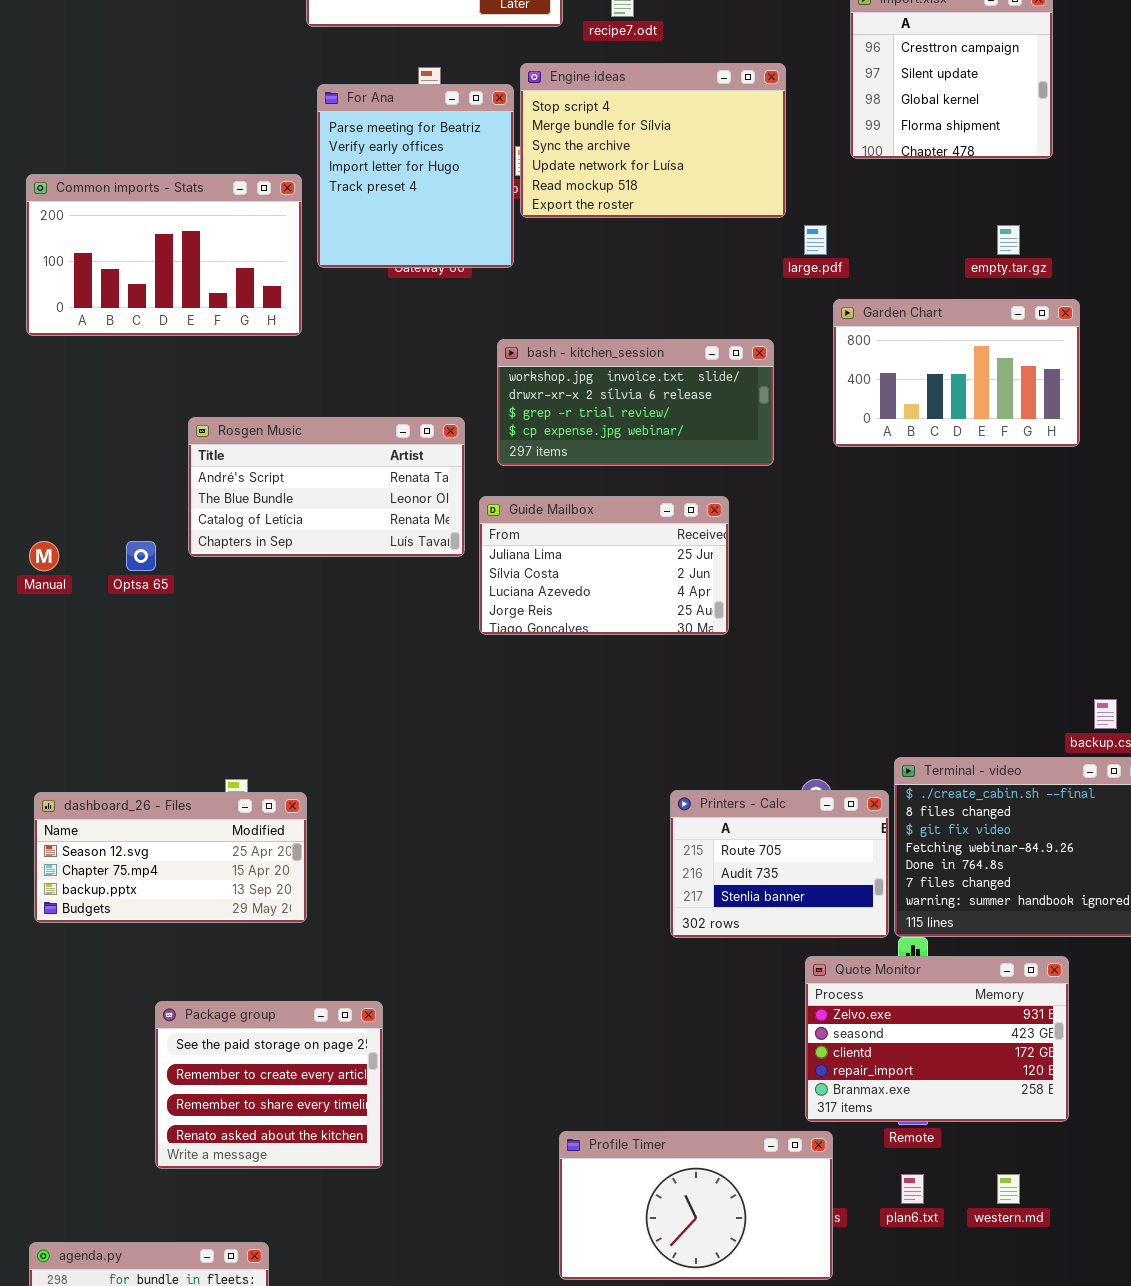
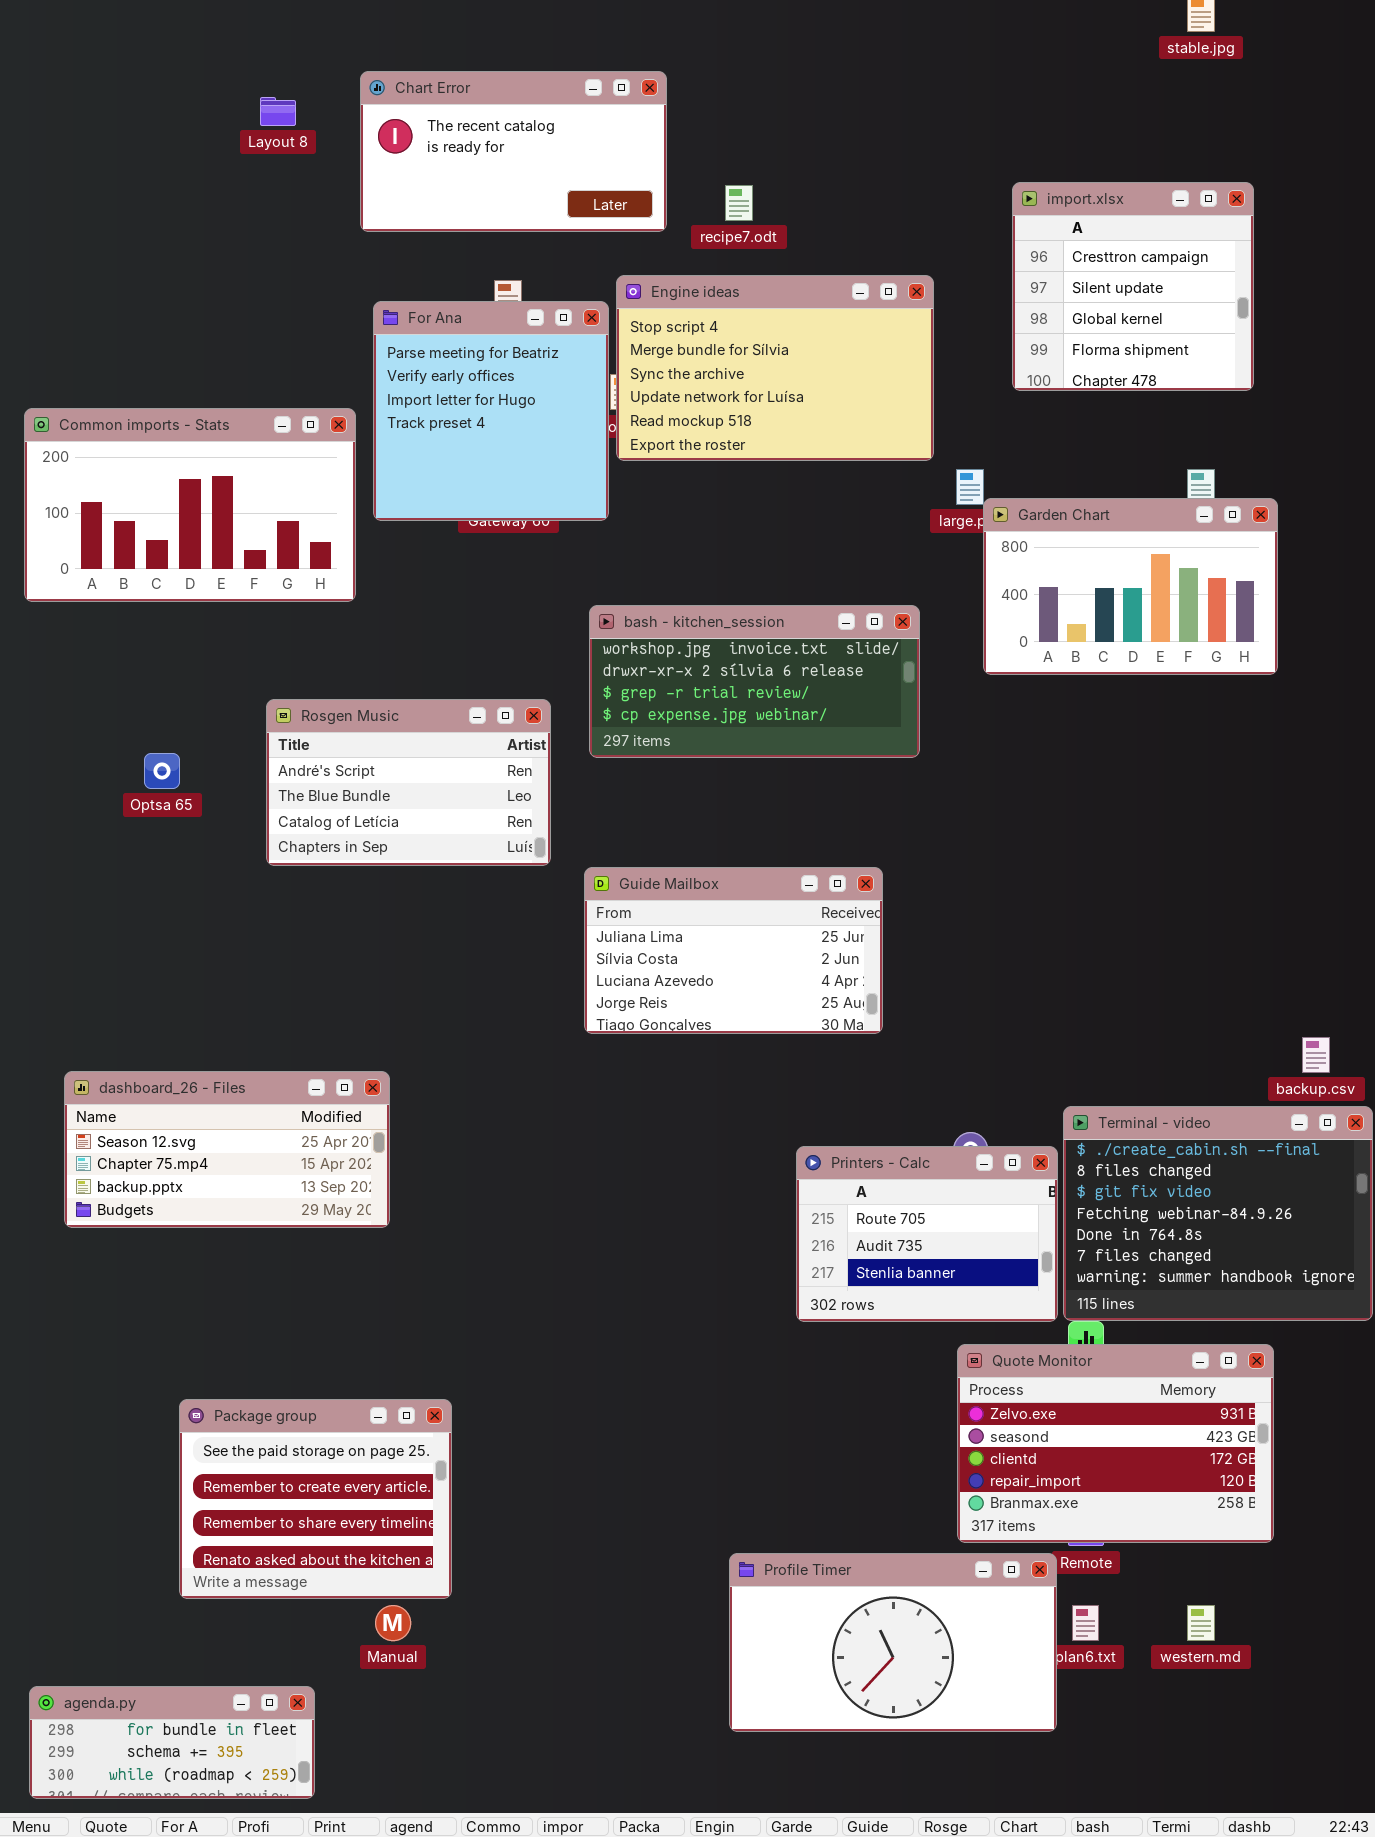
Garden Chart: [833,299,1080,447] -> [983,498,1278,675], moved
Rosgen Music: [188,417,465,557] -> [266,699,551,866], resized
Guide Mailbox: [479,496,729,635] -> [584,867,883,1034], moved
Manual: [29,541,59,571] -> [375,1605,411,1641], moved
Optsa 65: [126,541,156,571] -> [144,753,180,789], moved
dashboard_26 - Files: [34,792,307,923] -> [64,1071,390,1228], moved
Profile Timer: [559,1131,833,1280] -> [729,1553,1057,1732], moved

